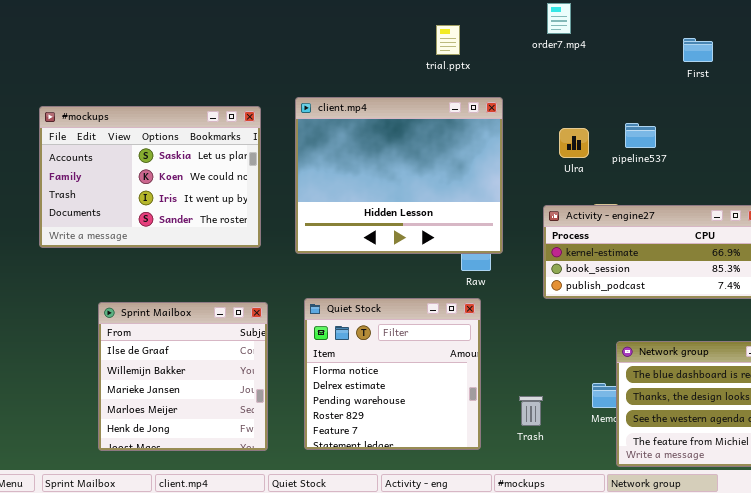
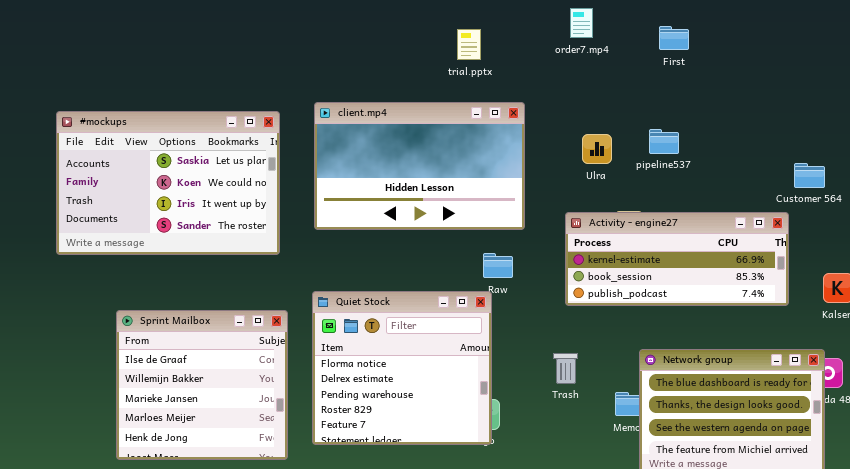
First: [683,38,713,62] -> [659,26,689,50], moved
client.mp4: [295,97,503,254] -> [314,102,525,230], resized
Quiet Stock: [304,298,481,450] -> [312,291,492,445], moved
Trash: [519,396,543,426] -> [553,353,578,384], moved

